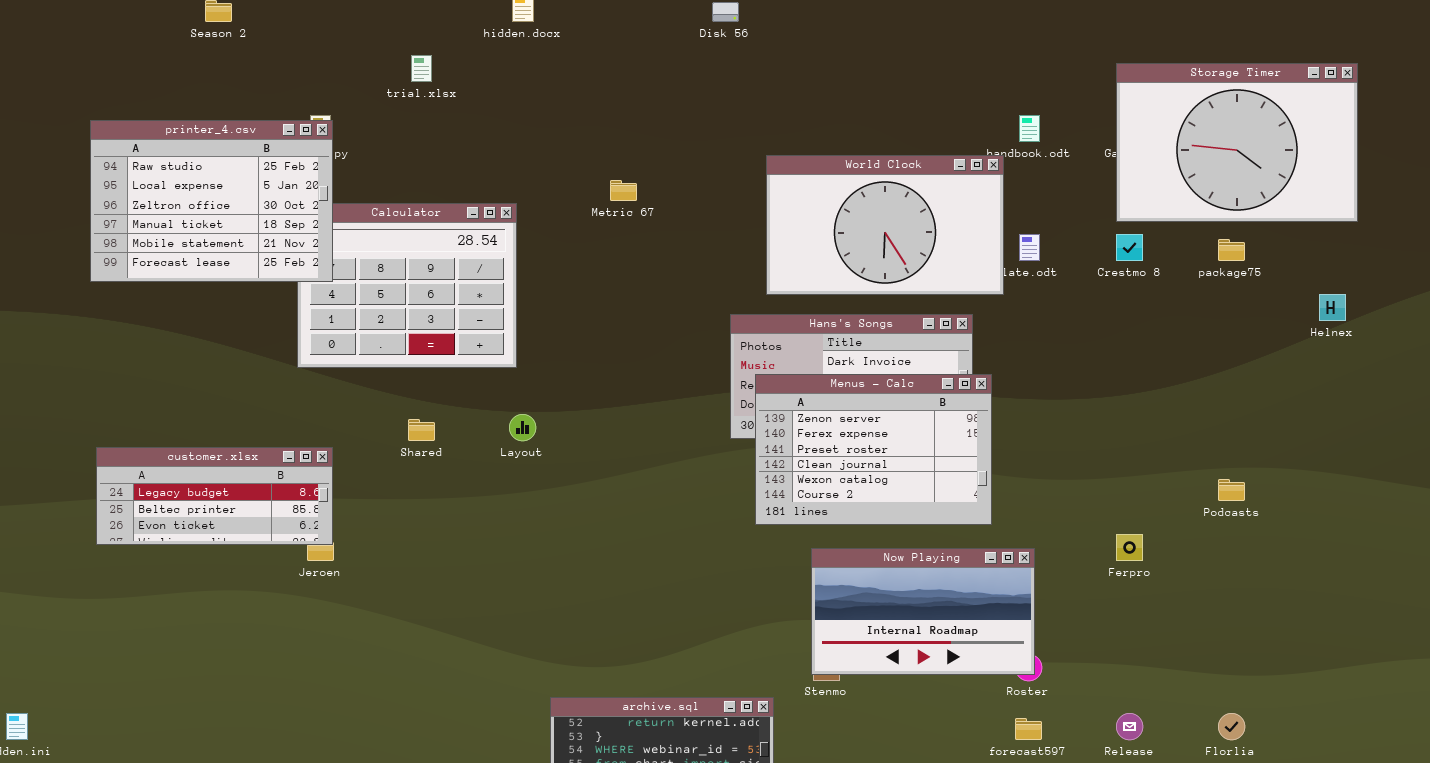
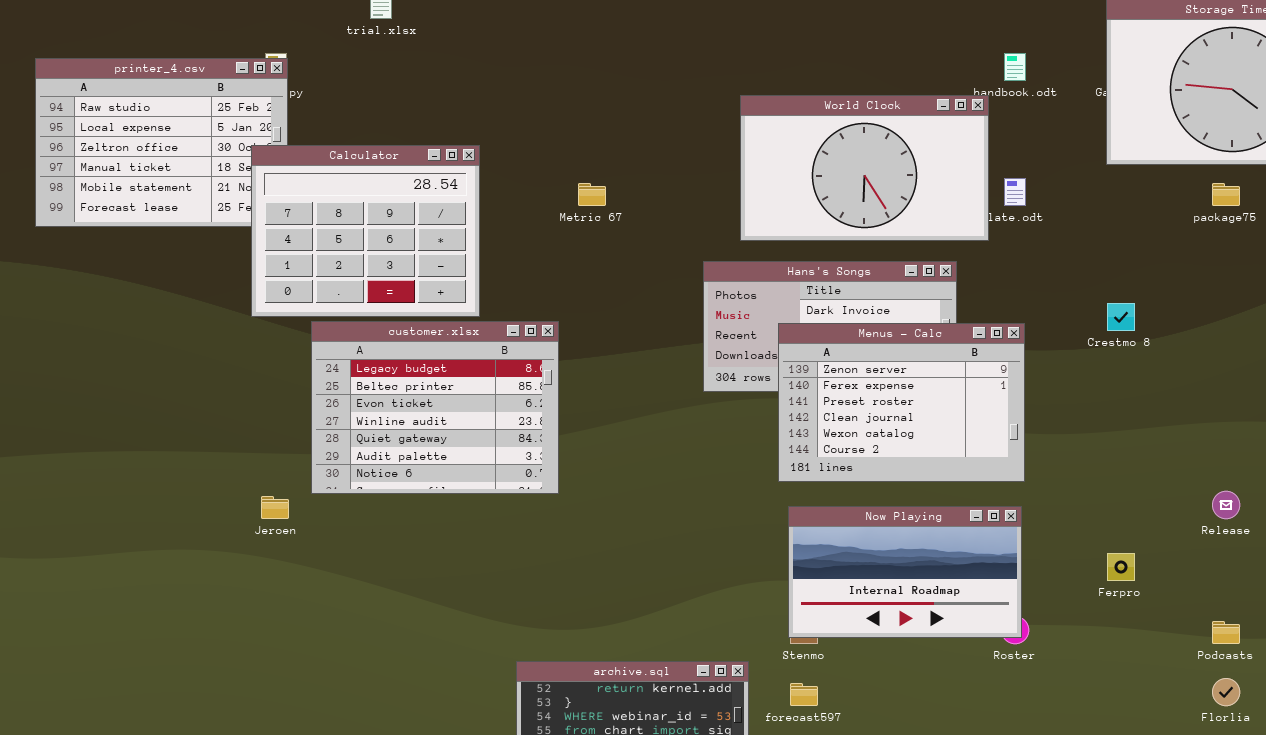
Metric 67: [610,180,637,201] -> [578,183,606,206], moved
Calculator: [297,203,517,368] -> [251,145,480,317], raised
Crestmo 8: [1116,234,1143,261] -> [1107,303,1135,331], moved
Menus - Calc: [755,374,992,525] -> [778,323,1025,482], moved
customer.xlsx: [96,447,333,545] -> [311,321,559,494], moved, resized
Podcasts: [1218,479,1245,501] -> [1212,621,1240,644], moved
Ferpro: [1116,534,1143,561] -> [1107,553,1135,581], moved
Release: [1116,713,1143,740] -> [1212,491,1240,519], moved
forecast597: [1015,718,1042,740] -> [790,683,818,706], moved

